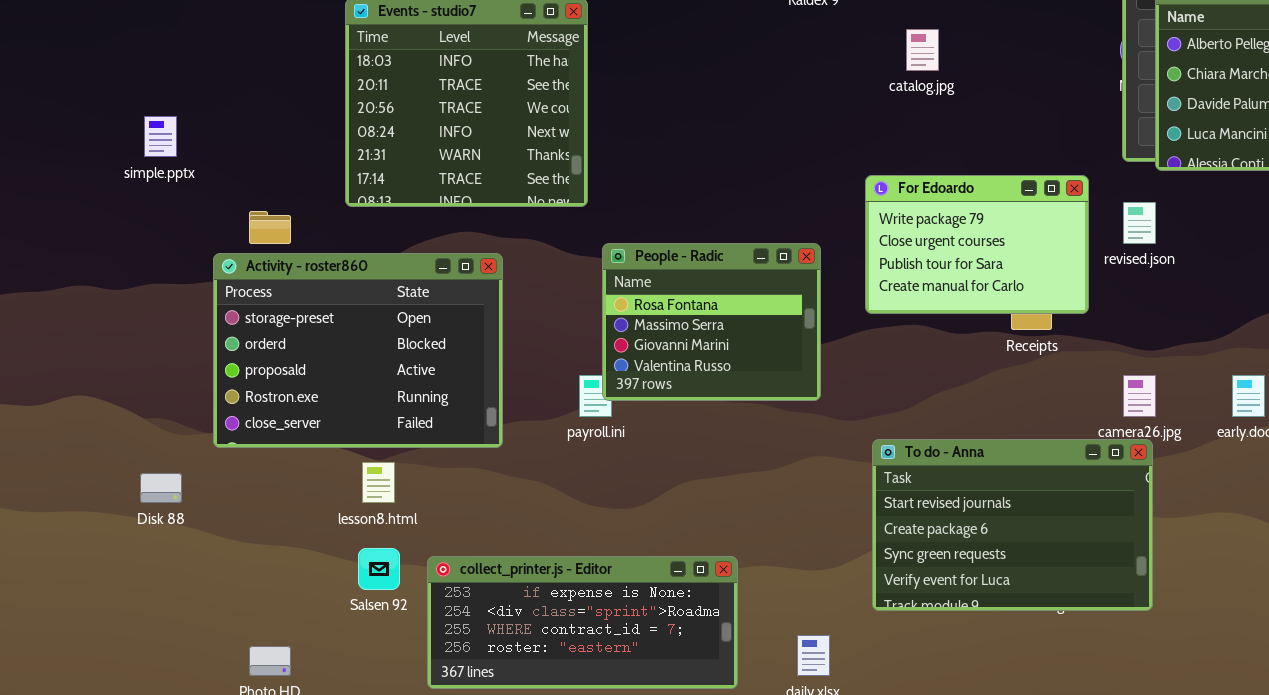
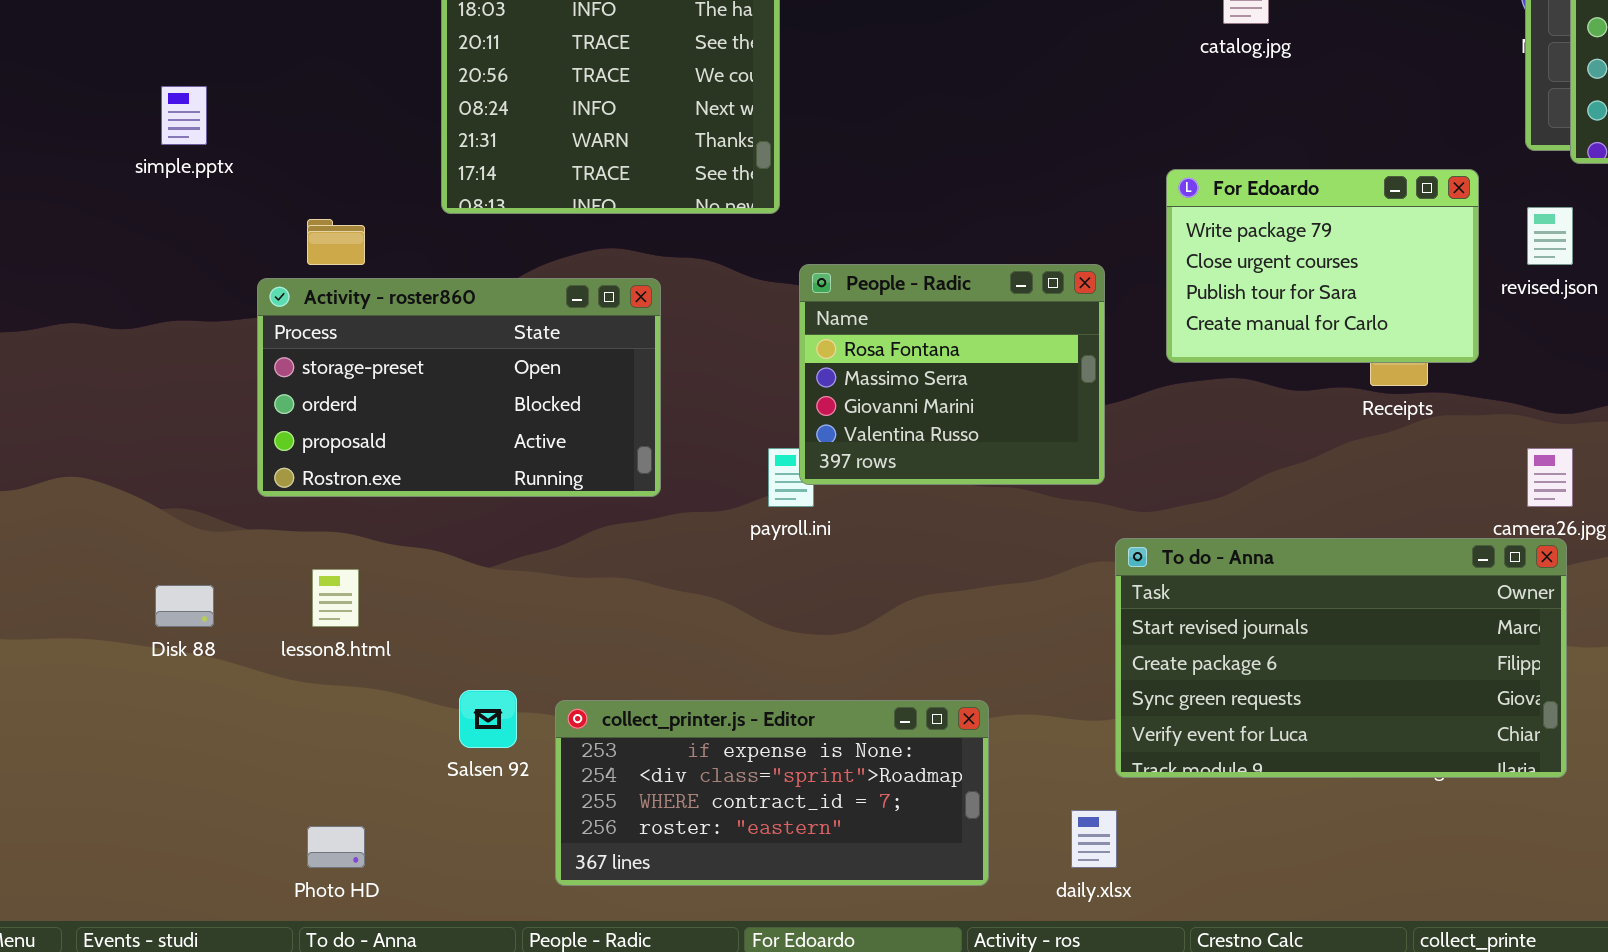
Activity - roster860: [213,253,503,448] -> [257,278,661,497], resized
To do - Anna: [872,439,1153,611] -> [1115,538,1567,778], resized
lesson8.html: [362,462,395,503] -> [312,569,359,627], moved

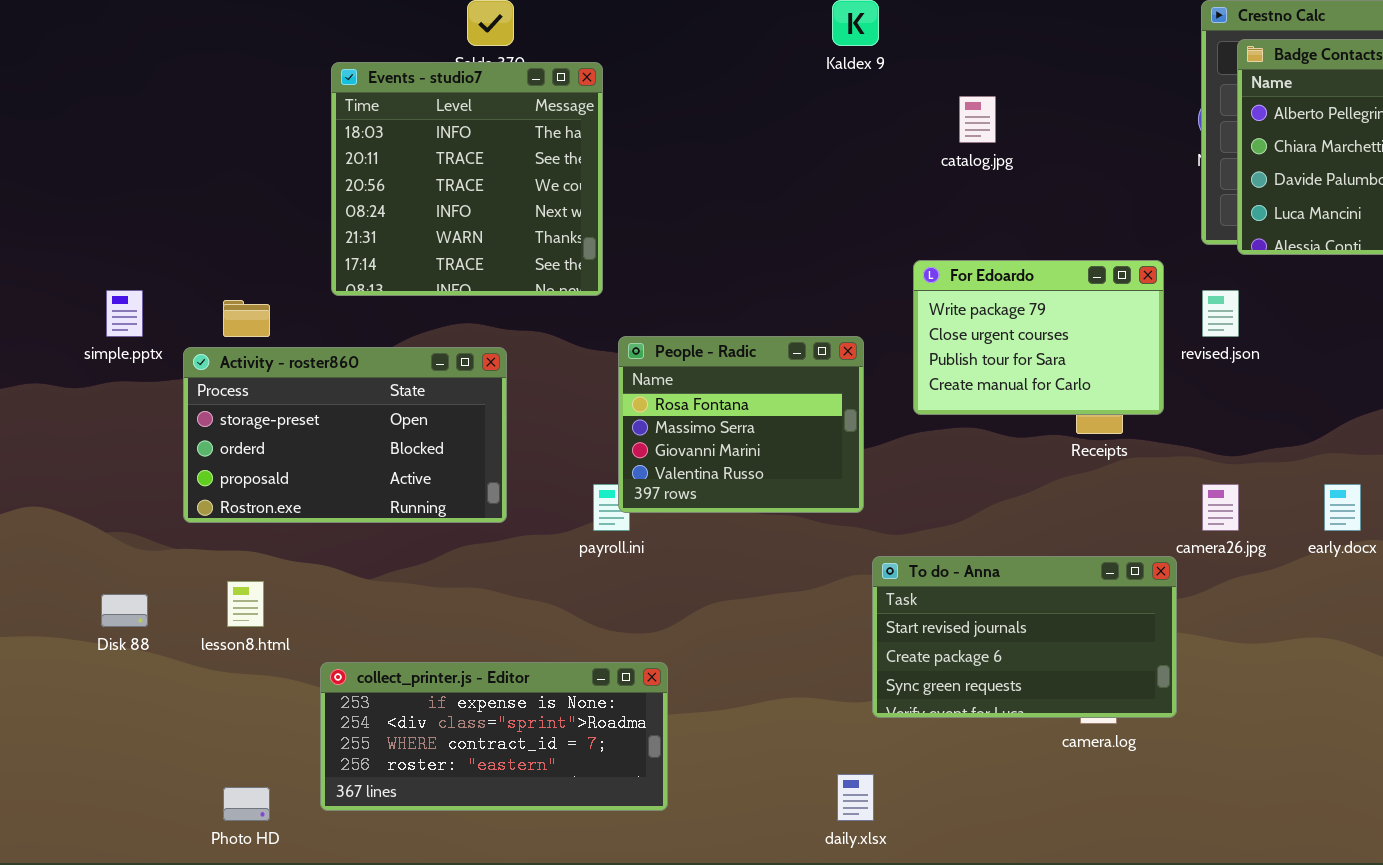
simple.pptx: [161,86,207,145] -> [106,290,143,337], moved
To do - Anna: [1115,538,1567,778] -> [872,556,1177,718], resized
collect_printer.js - Editor: [555,700,989,886] -> [320,662,668,811], moved

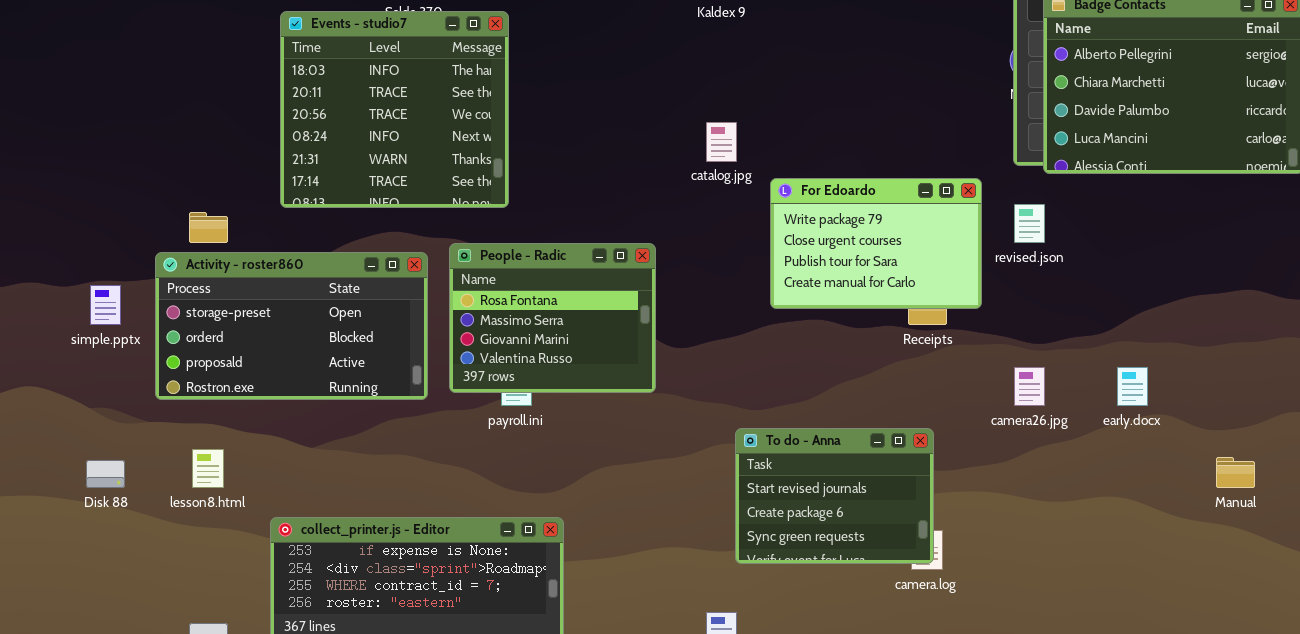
catalog.jpg: [959,96,996,143] -> [706,122,737,162], moved
simple.pptx: [106,290,143,337] -> [90,285,121,325], moved
People - Radic: [618,336,864,513] -> [449,243,656,393], moved
To do - Anna: [872,556,1177,718] -> [735,428,934,564], resized

